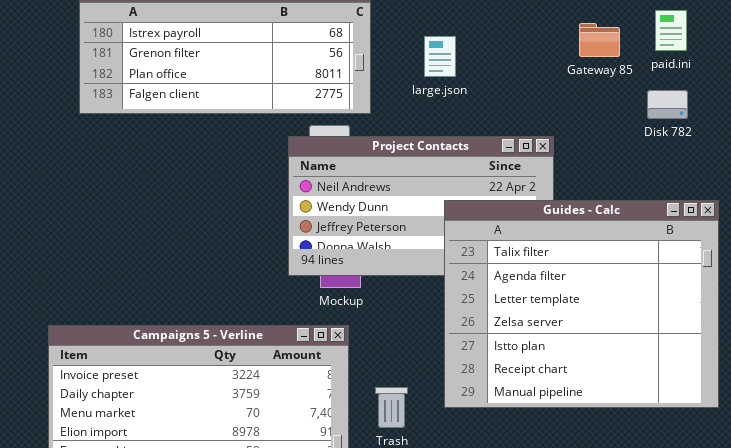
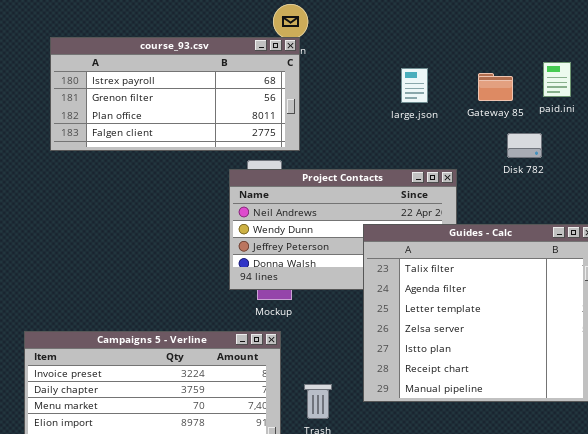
large.json: [424,36,456,77] -> [401,68,428,103], moved
Disk 782: [647,90,688,119] -> [507,133,542,158], moved

